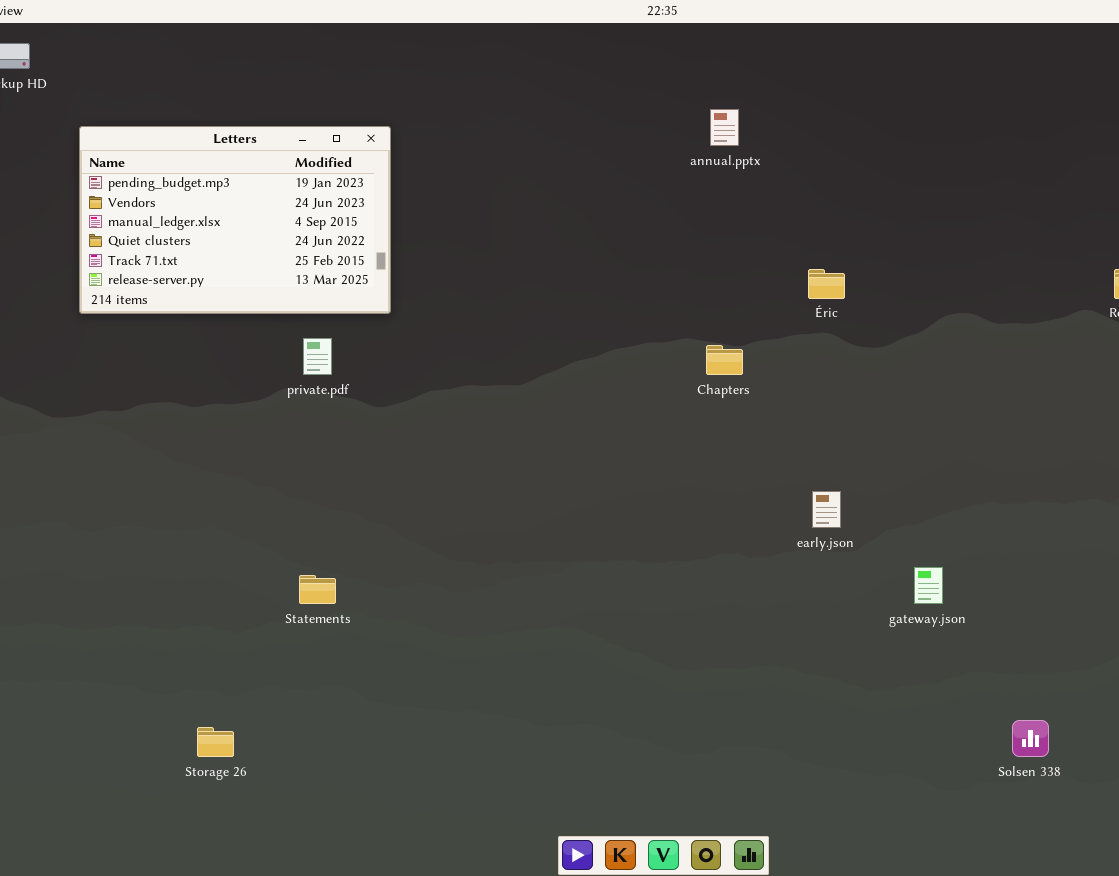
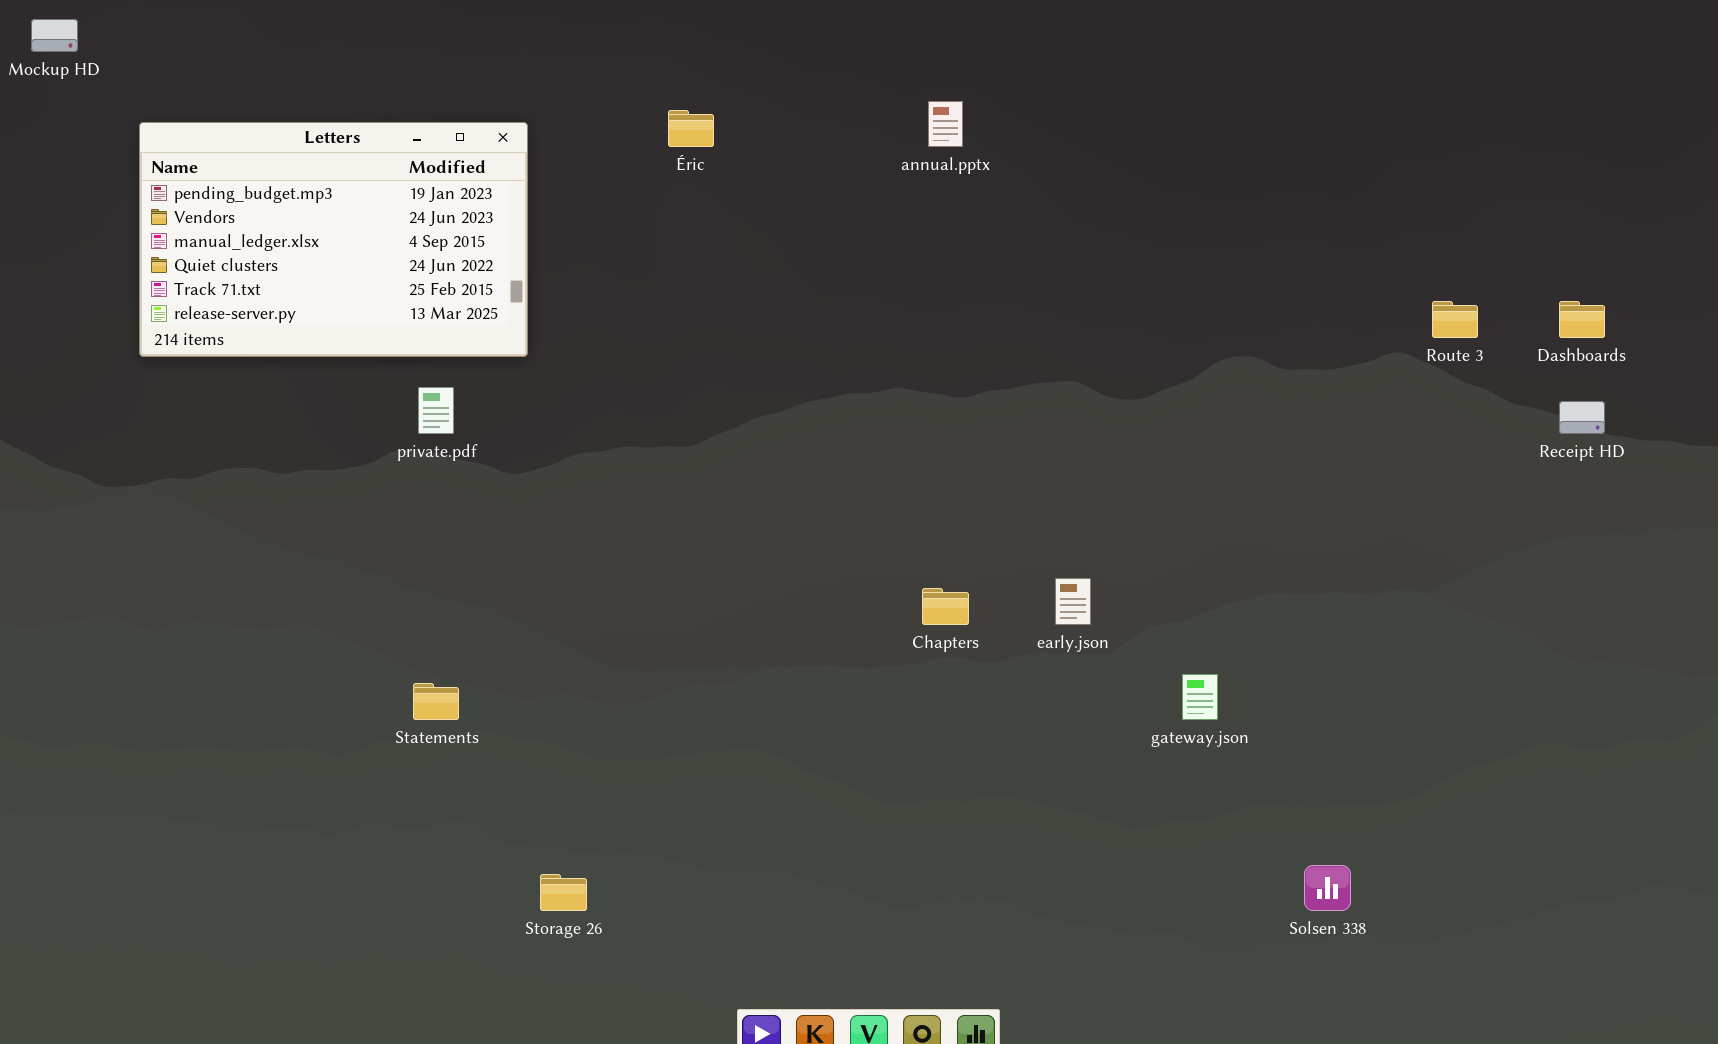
Éric: [808,269,845,299] -> [668,110,714,147], moved
Chapters: [706,345,743,375] -> [922,588,969,625], moved
Storage 26: [197,727,234,757] -> [540,874,587,911], moved

